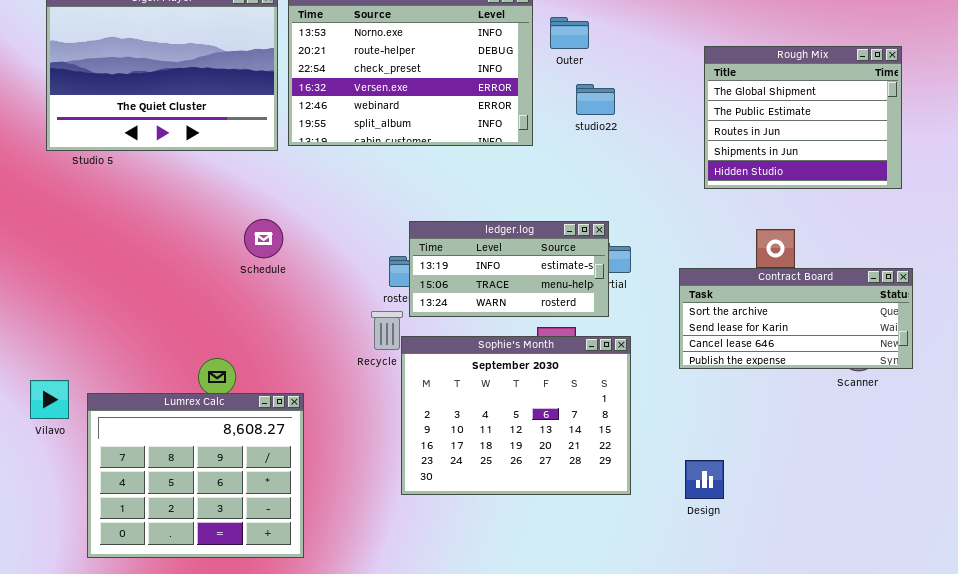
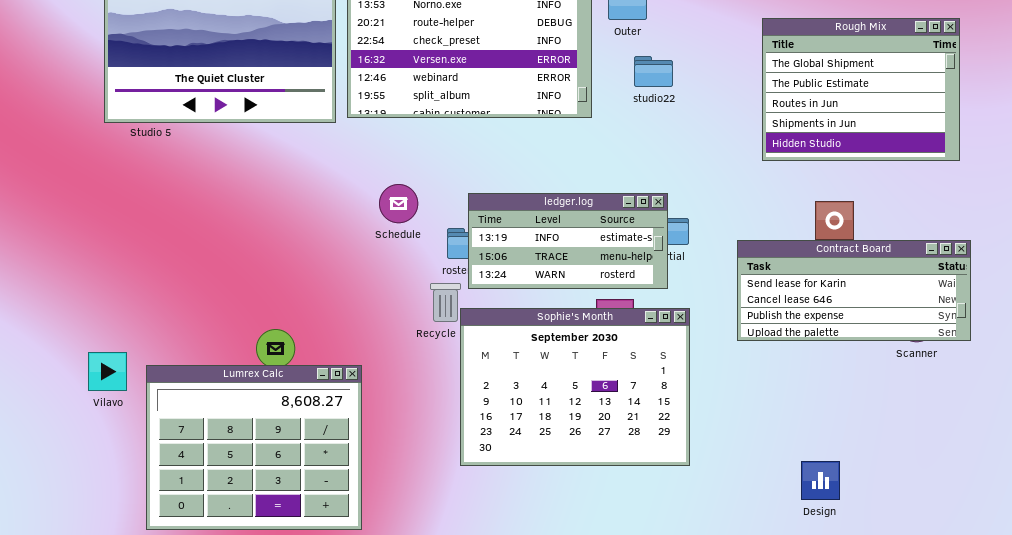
Schedule: [244,219,283,258] -> [379,184,418,223], moved
Contract Board: [679,268,913,369] -> [737,240,971,341], scrolled down 1 row
Design: [685,460,724,499] -> [801,461,840,500], moved

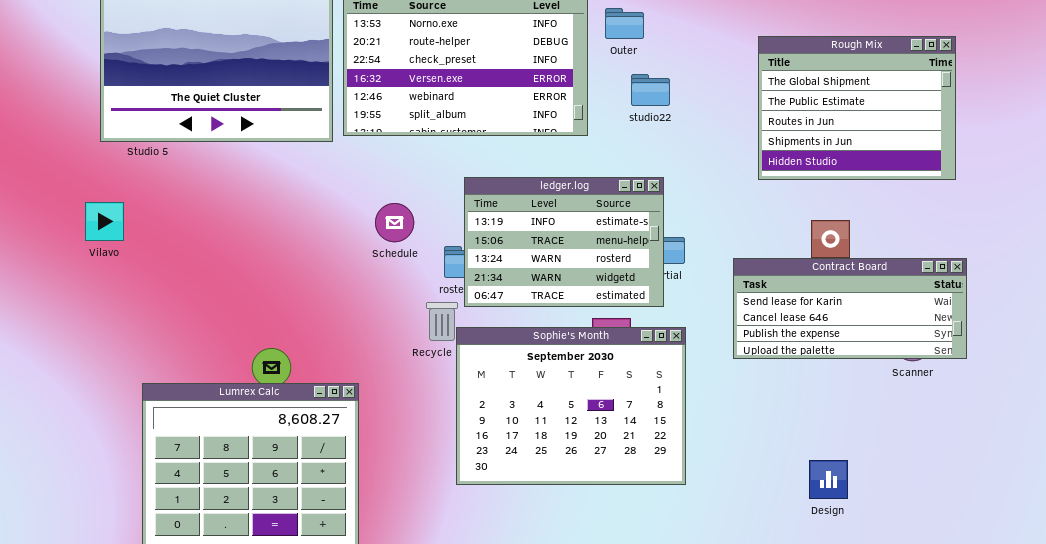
ledger.log: [468,193,668,289] -> [464,177,664,307], resized
Vilavo: [88,352,127,391] -> [85,202,124,241], moved
Design: [801,461,840,500] -> [809,460,848,499], moved

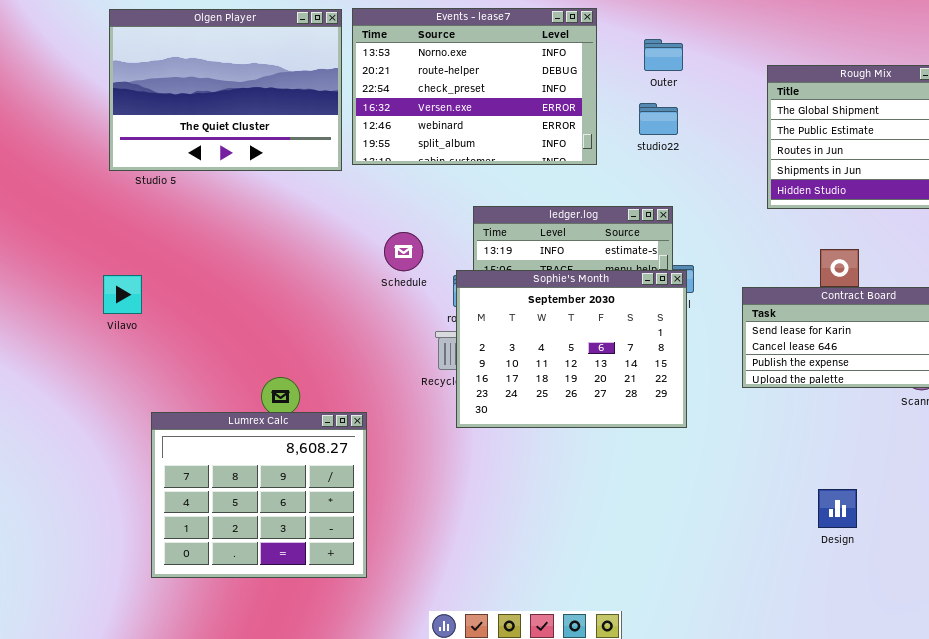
Outer: [605,8,644,39] -> [644,39,683,71], moved
Vilavo: [85,202,124,241] -> [103,275,142,314], moved
Sophie's Month: [456,327,686,485] -> [456,270,687,428], moved

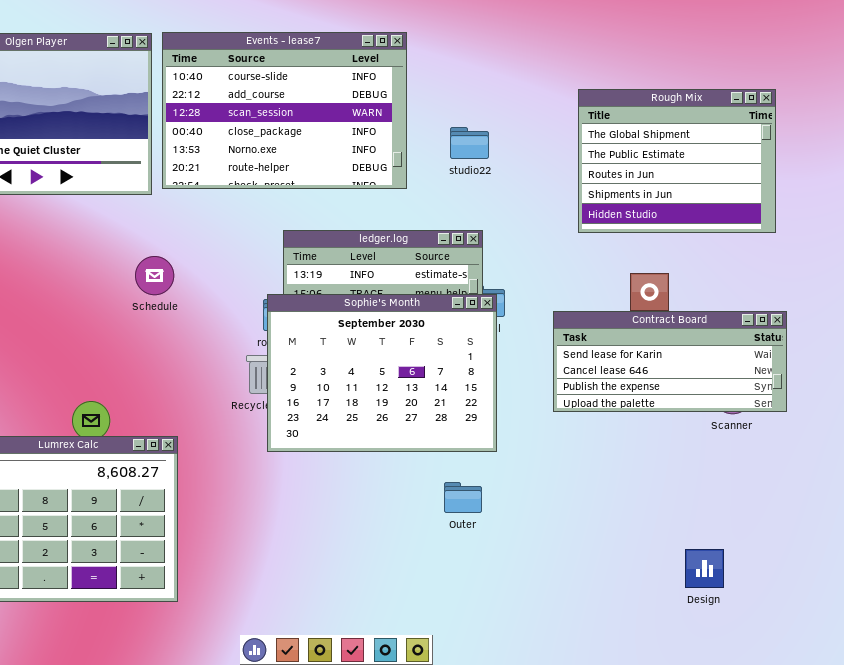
Events - lease7: [352,8,597,165] -> [162,32,407,189], scrolled up 4 rows
Outer: [644,39,683,71] -> [444,482,482,513], moved
Schedule: [384,232,423,271] -> [135,256,174,295], moved
Design: [818,489,857,528] -> [685,549,724,588], moved

